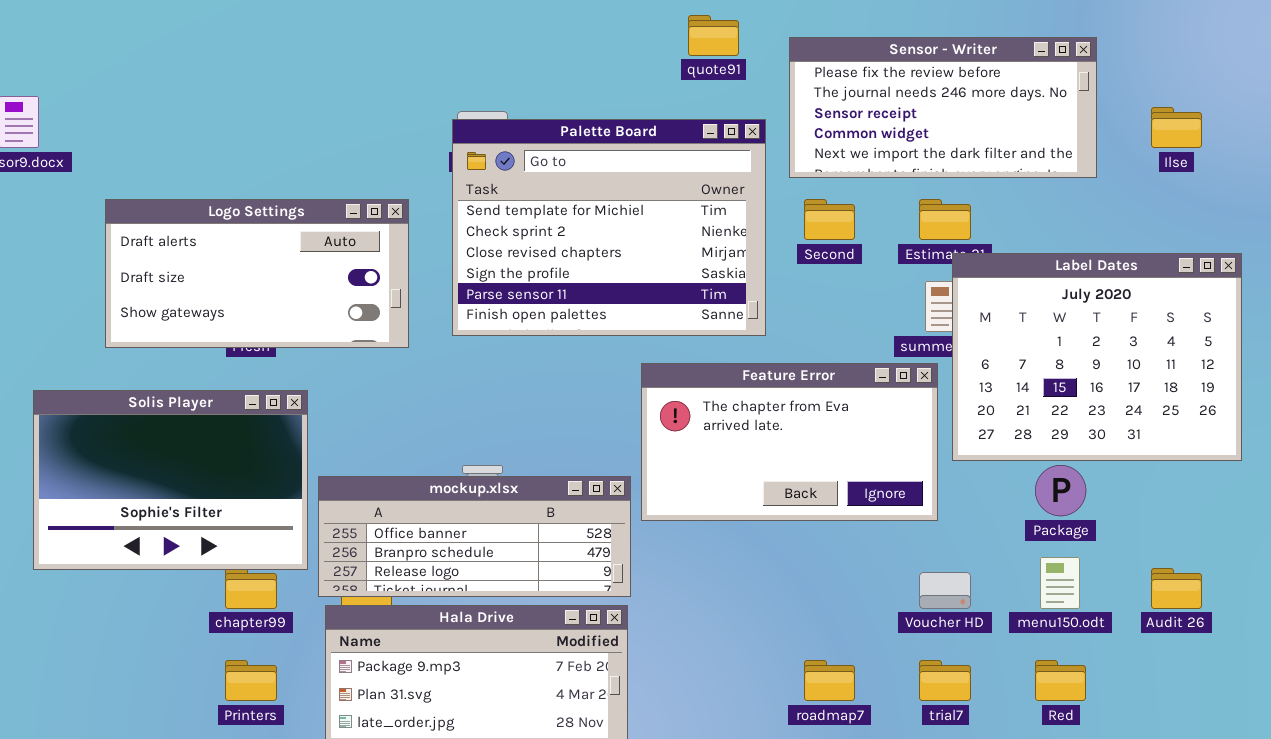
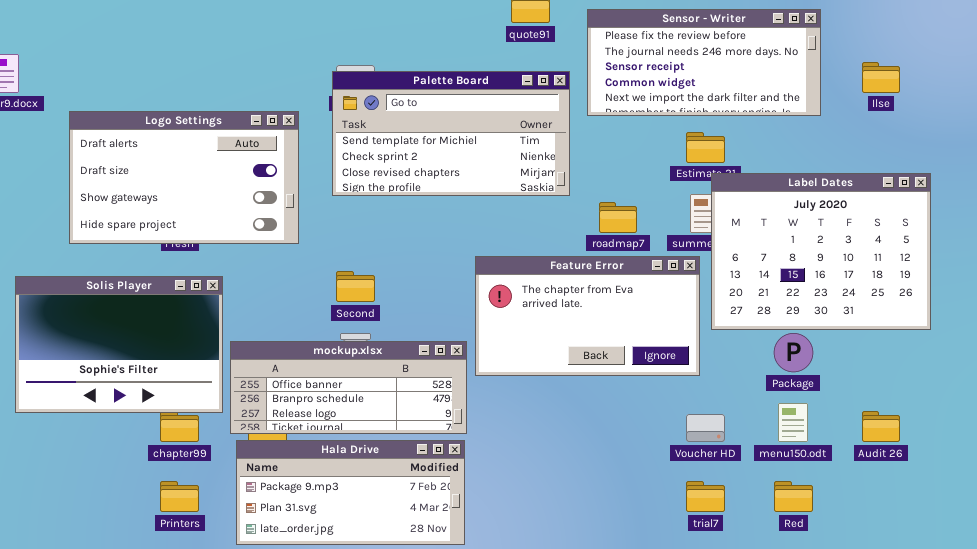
Palette Board: [452,119,766,336] -> [332,71,570,196], resized
Logo Settings: [105,199,409,348] -> [69,111,299,244], resized
Second: [804,199,855,240] -> [336,271,375,302], moved
roadmap7: [804,660,855,701] -> [599,202,637,233], moved

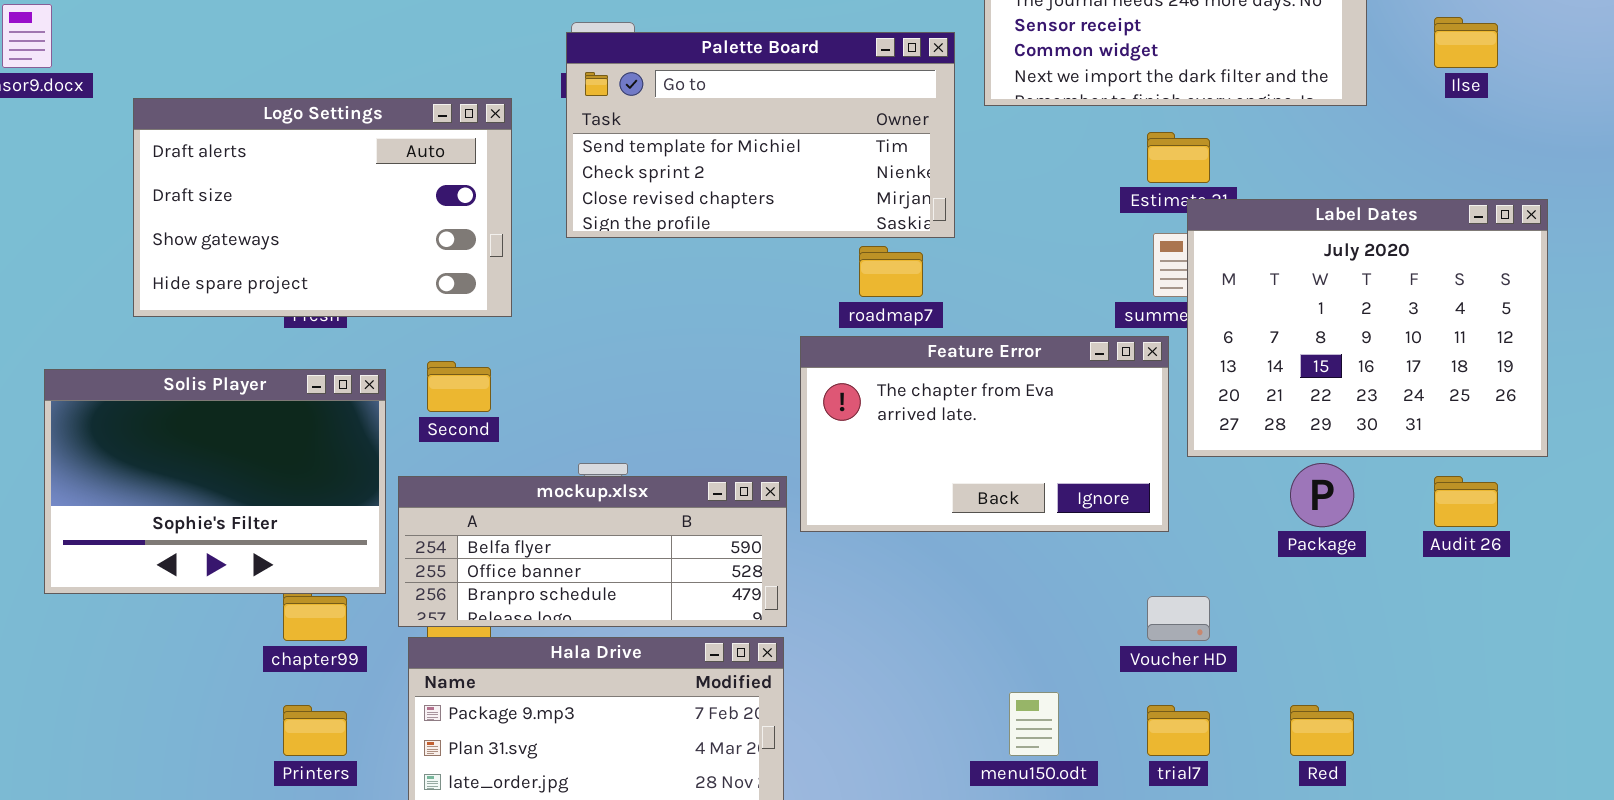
roadmap7: [599,202,637,233] -> [859,246,923,297], moved
Second: [336,271,375,302] -> [427,361,491,412], moved
mockup.xlsx: [230,341,467,434] -> [398,476,787,627], scrolled up 1 row
menu150.odt: [778,403,808,442] -> [1009,692,1059,756], moved
Audit 26: [862,411,900,442] -> [1434,476,1498,527], moved

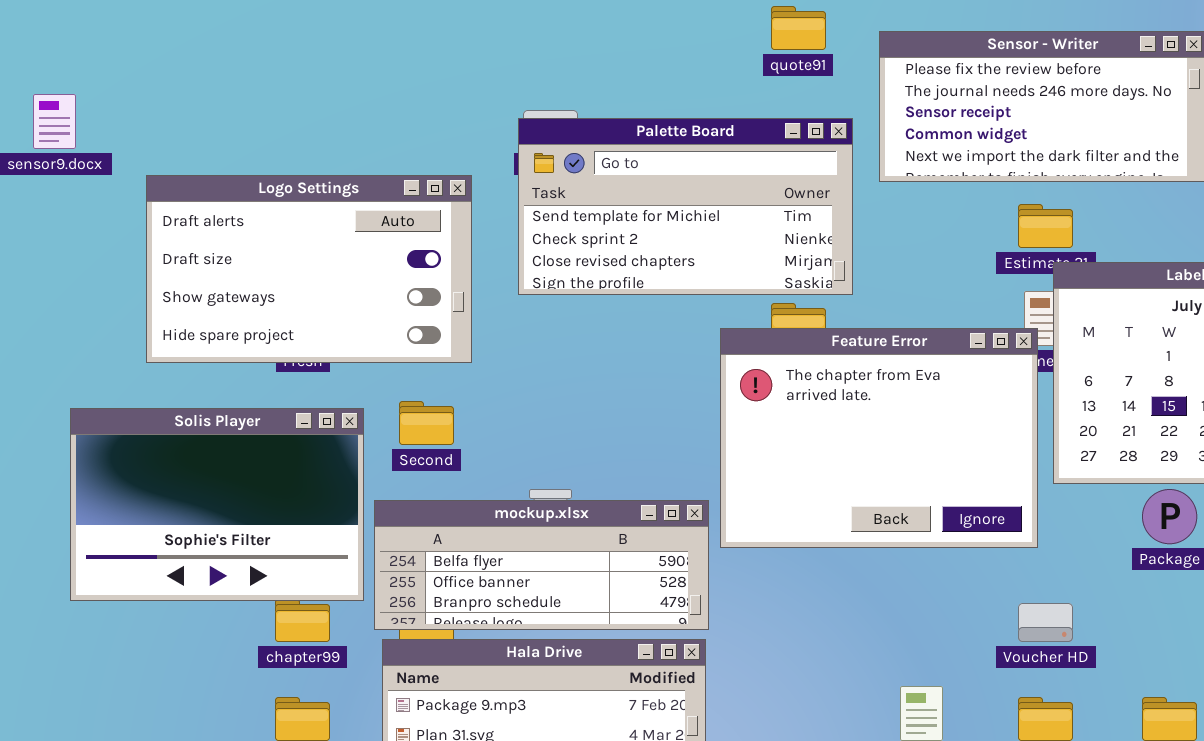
Feature Error: [800,336,1169,532] -> [720,328,1038,548], resized

